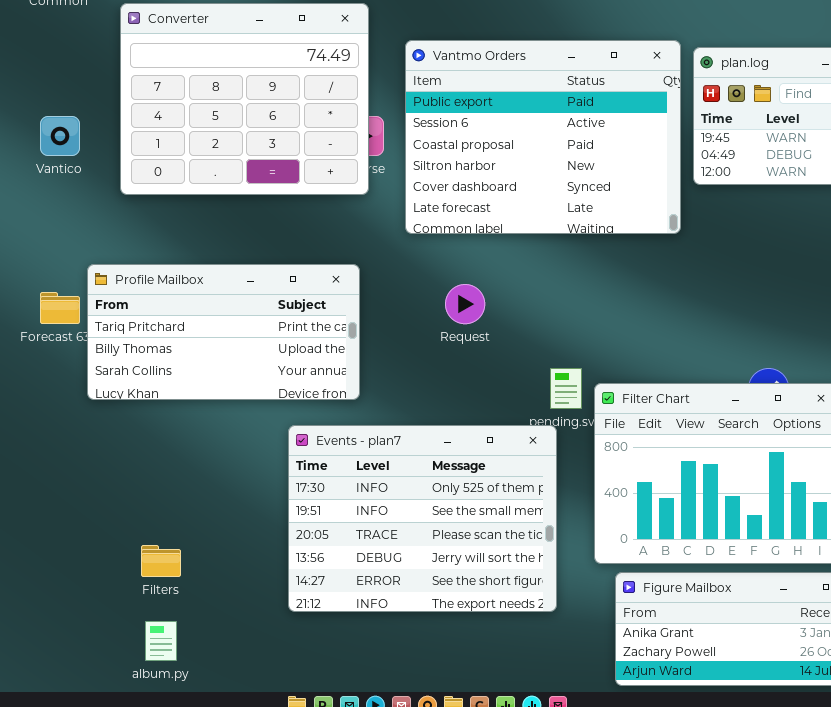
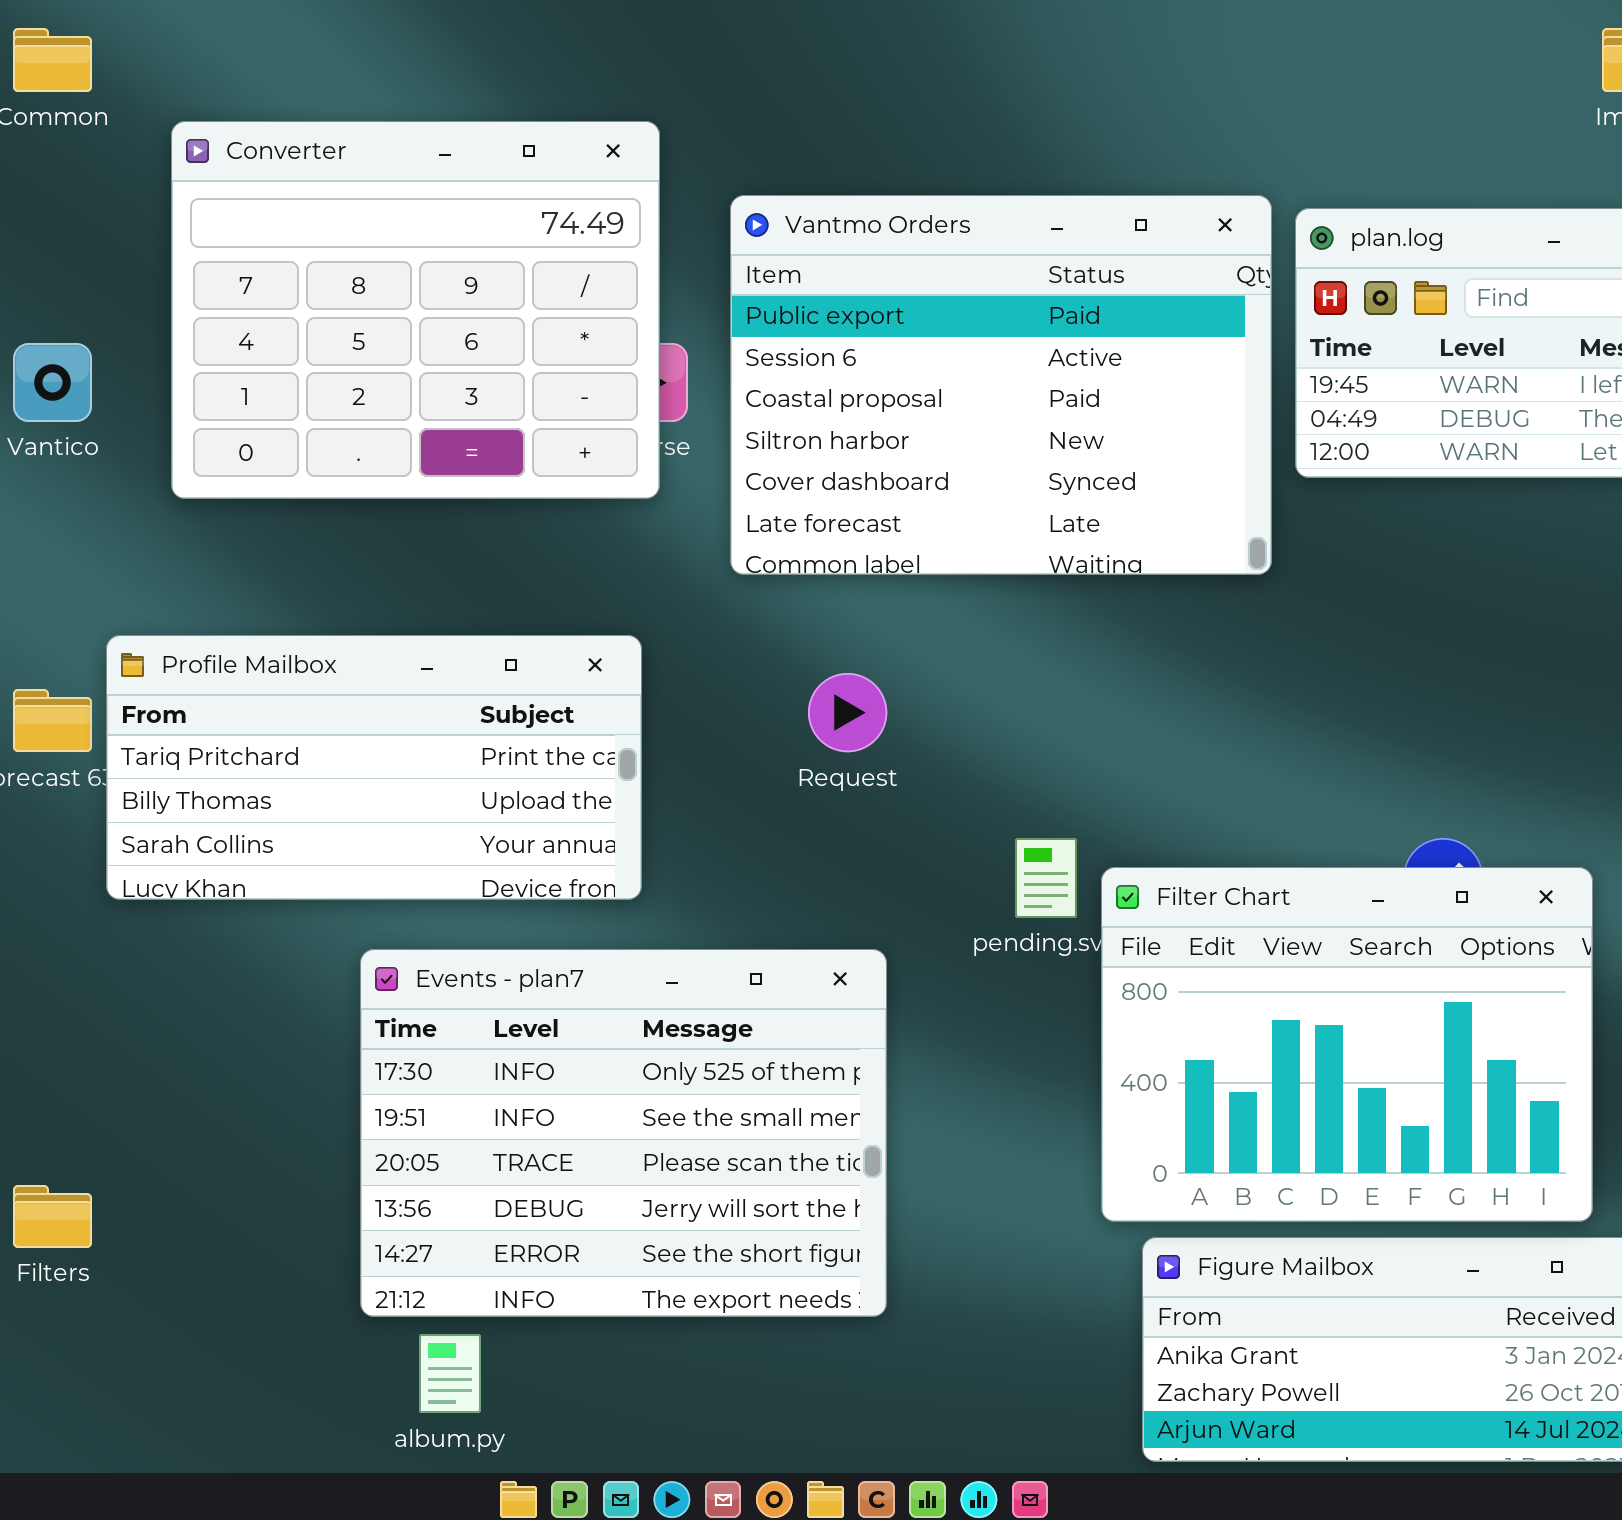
Events - plan7: [288,425,557,612] -> [360,949,887,1317], moved
Filters: [141,545,181,577] -> [13,1185,92,1248], moved
album.py: [145,621,177,661] -> [419,1334,481,1413], moved

